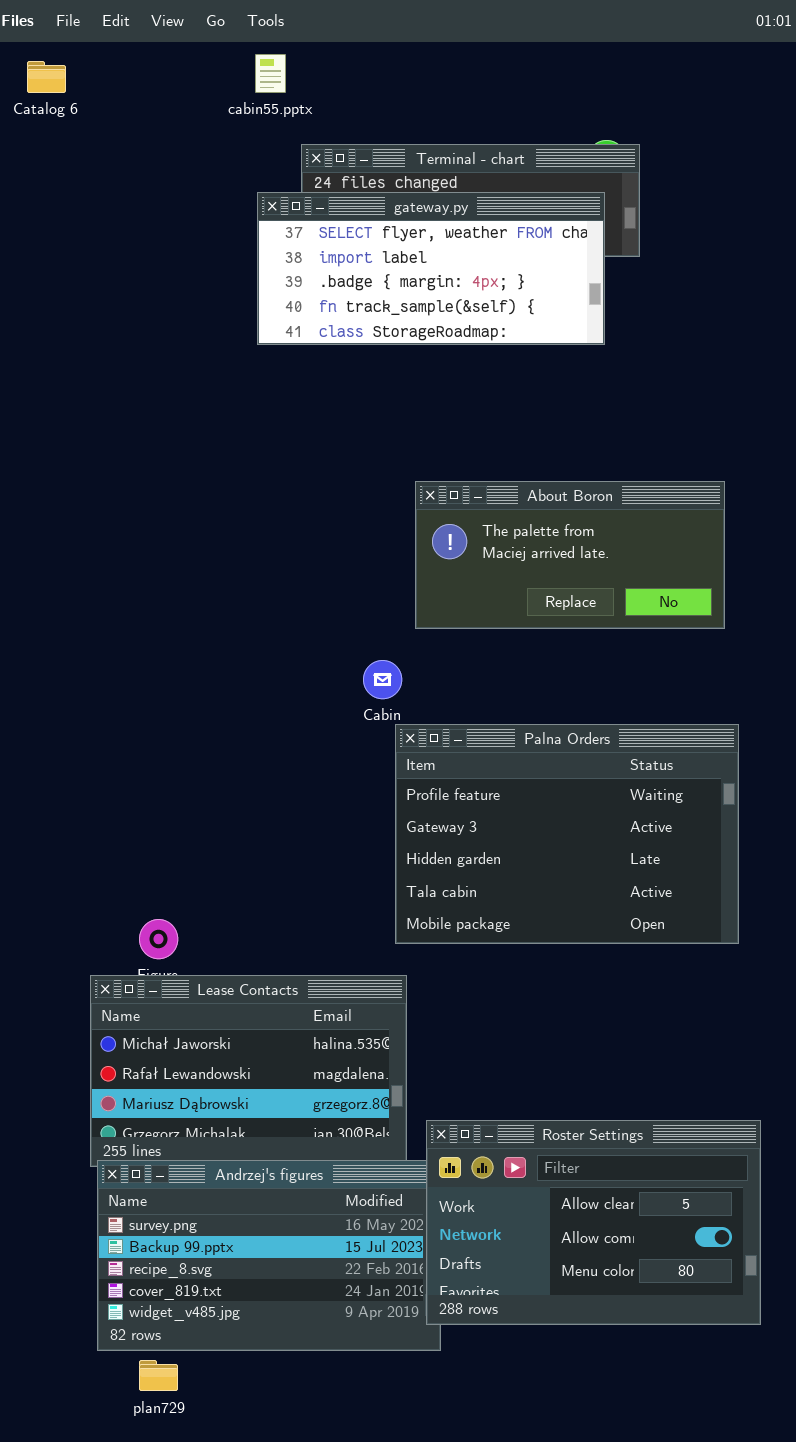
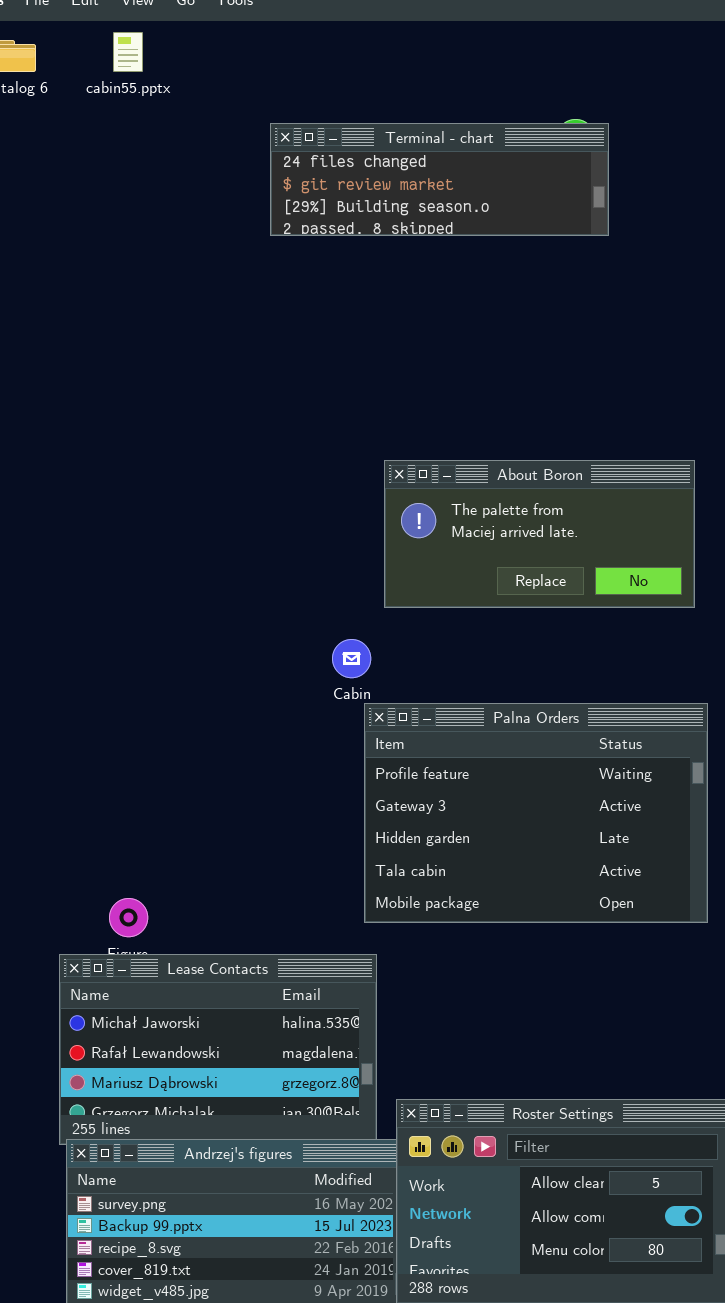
cabin55.pptx: [255,54,286,93] -> [113,32,143,72], moved
gateway.py: [257,192,605,345] -> none, closed

